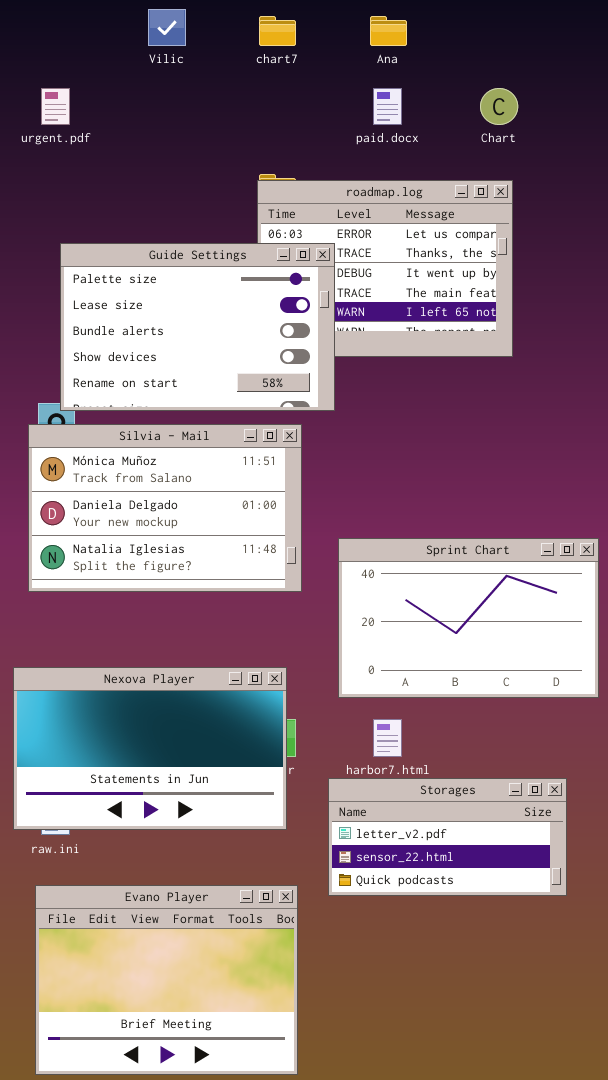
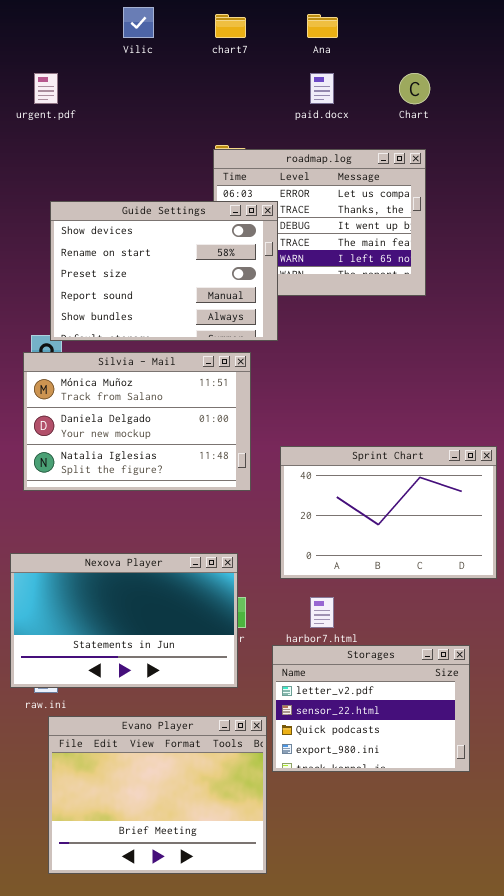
Guide Settings: [60,243,335,411] -> [50,201,278,341], scrolled down 3 rows
Storages: [328,778,567,896] -> [272,645,470,772], resized
Evano Player: [35,885,298,1075] -> [48,716,267,874], moved

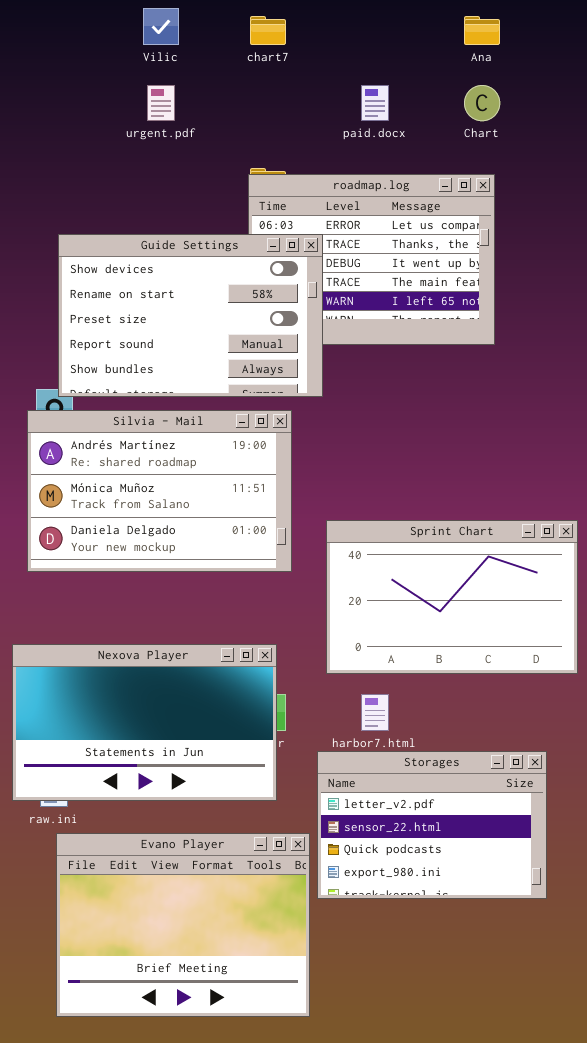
Ana: [307,14,338,38] -> [464,16,500,45], moved
urgent.pdf: [34,73,58,104] -> [147,85,175,121], moved
Silvia - Mail: [23,352,251,491] -> [27,410,292,572], scrolled up 1 row

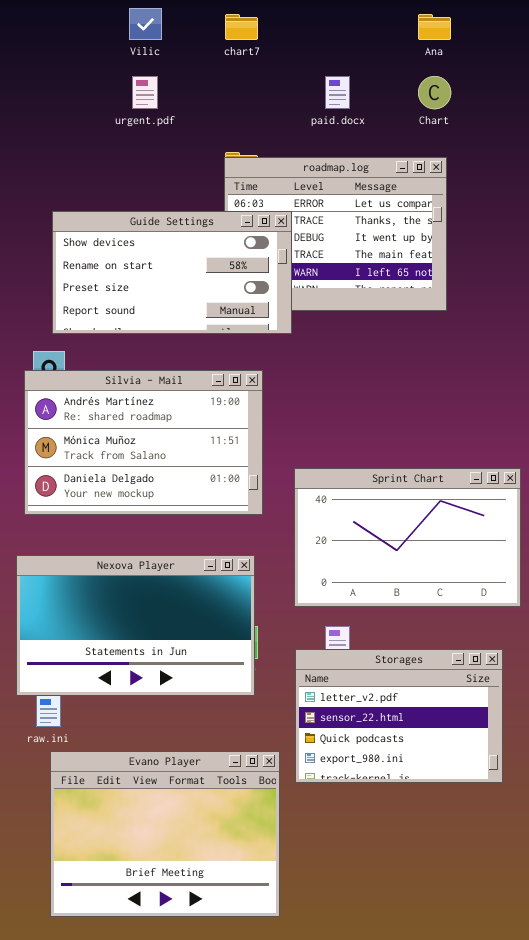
Guide Settings: [58,234,323,397] -> [52,211,292,334], resized
Nexova Player: [12,644,277,801] -> [16,555,255,696], moved
Storages: [317,751,547,899] -> [295,649,503,783], moved

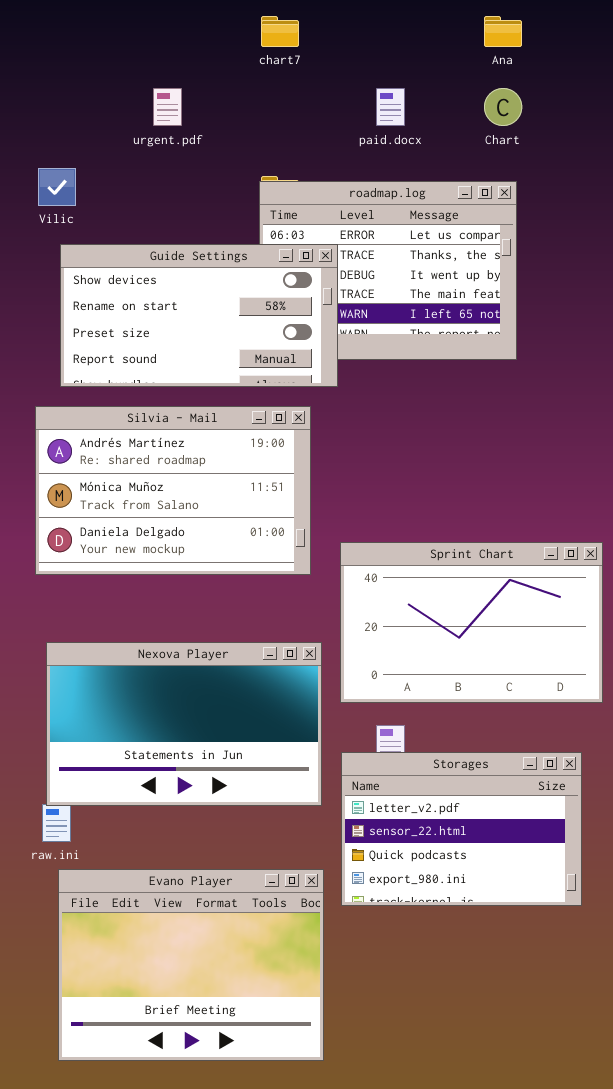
Vilic: [129,8,162,40] -> [38,168,76,206], moved
Silvia - Mail: [24,370,263,515] -> [35,406,311,575], moved
Nexova Player: [16,555,255,696] -> [46,642,322,806], moved

